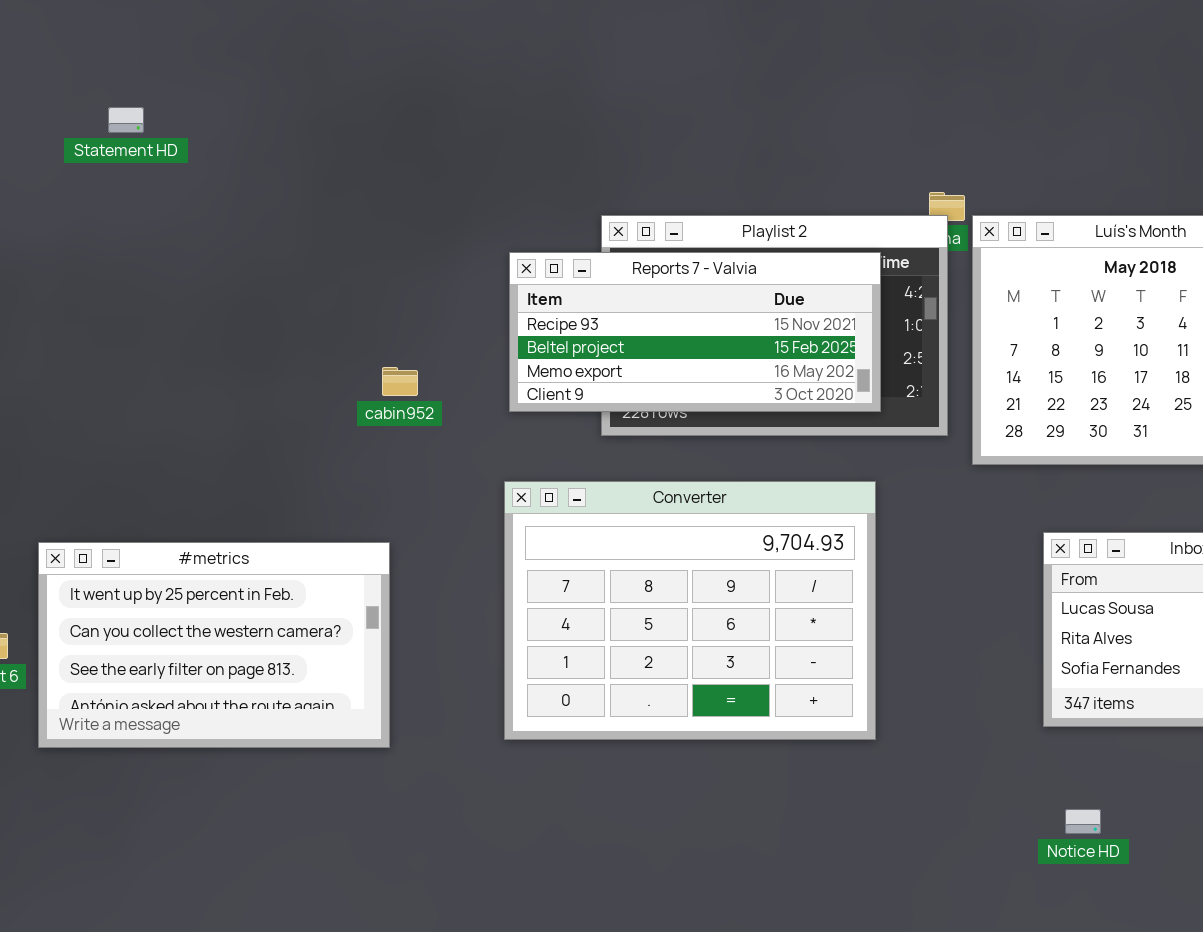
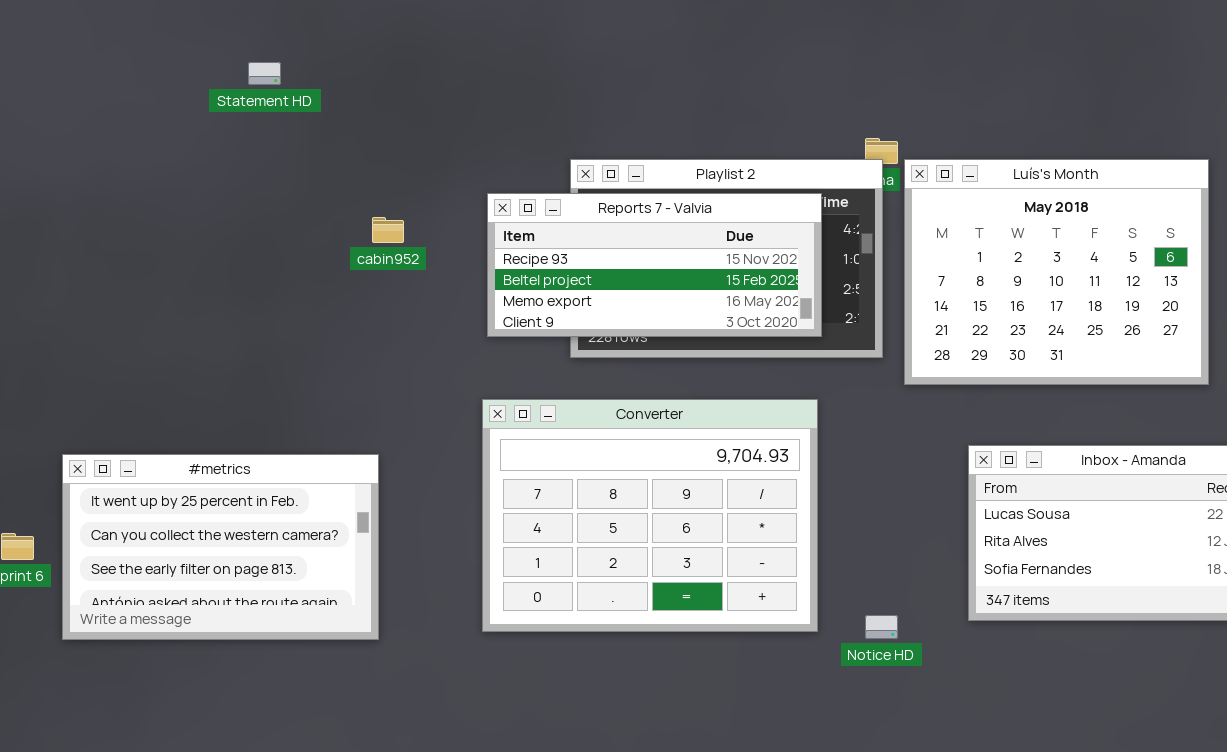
Statement HD: [108,107,144,133] -> [248,62,281,85], moved
cabin952: [382,367,418,396] -> [372,217,404,243], moved
Notice HD: [1065,809,1101,834] -> [865,615,898,639], moved

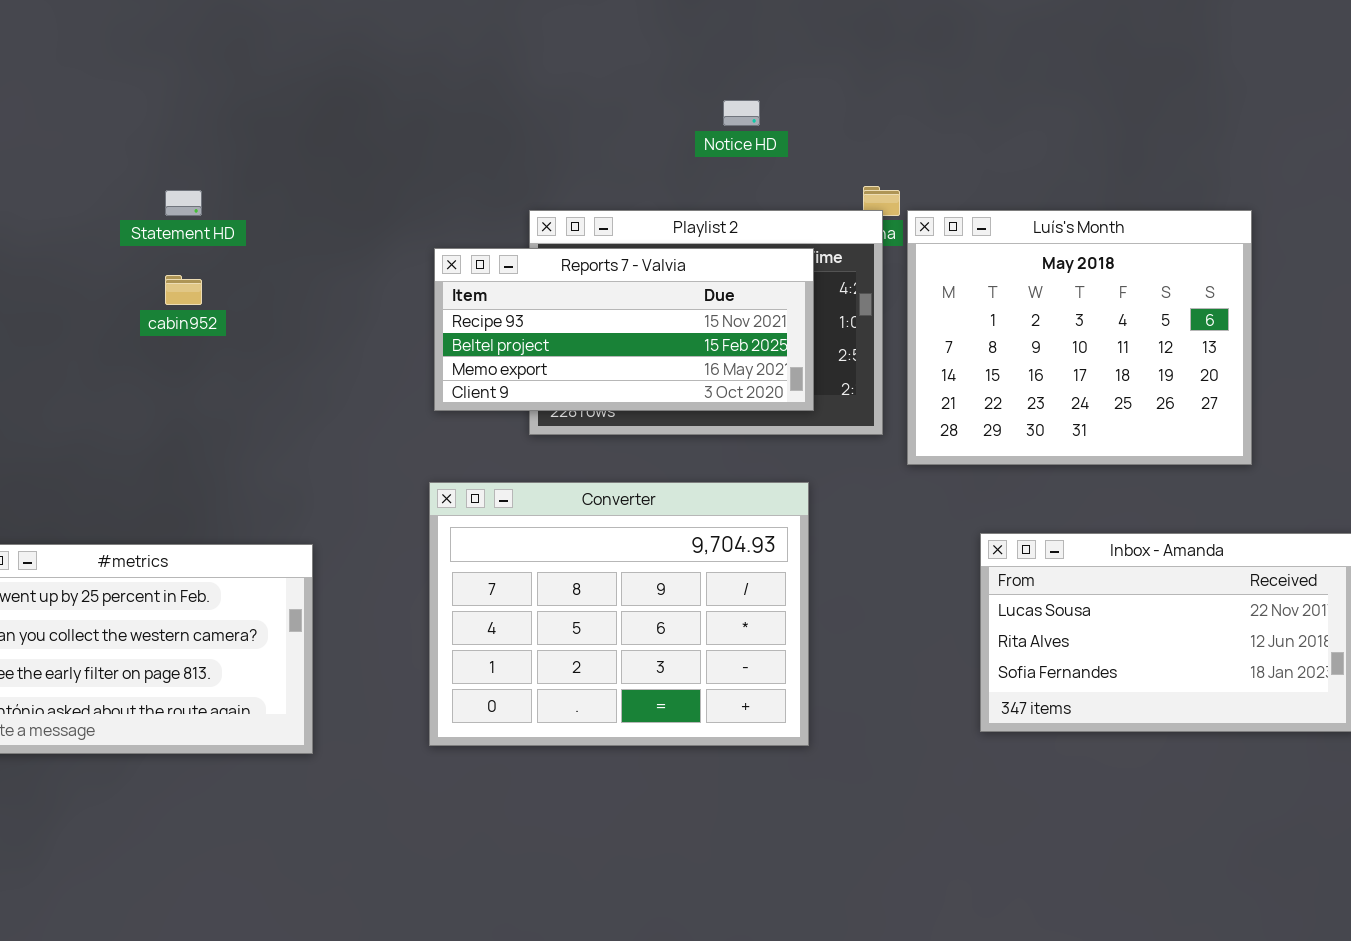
Statement HD: [248,62,281,85] -> [165,190,202,216], moved
cabin952: [372,217,404,243] -> [165,275,202,305], moved
Notice HD: [865,615,898,639] -> [723,100,760,126], moved

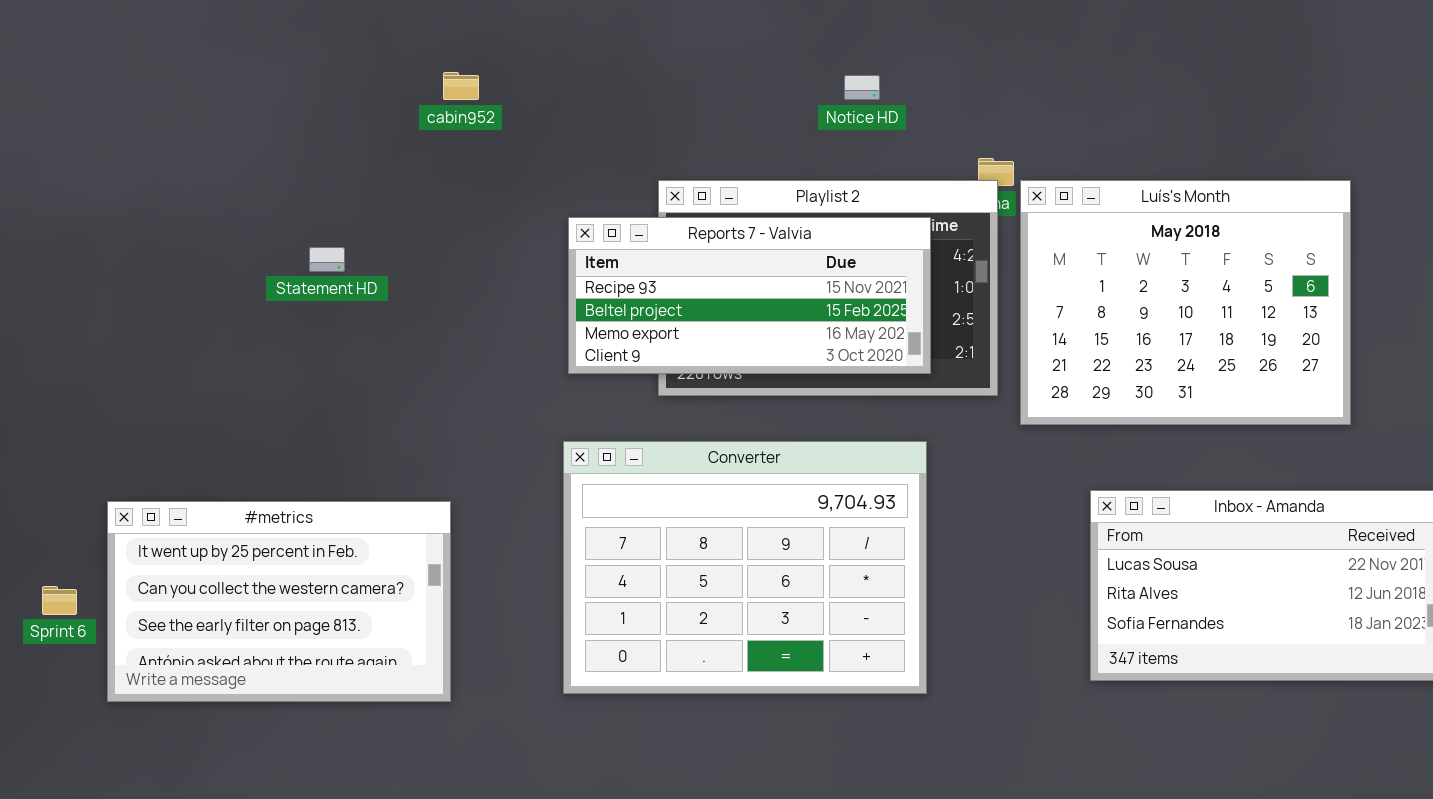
Statement HD: [165,190,202,216] -> [309,247,345,272], moved
cabin952: [165,275,202,305] -> [443,72,479,100], moved

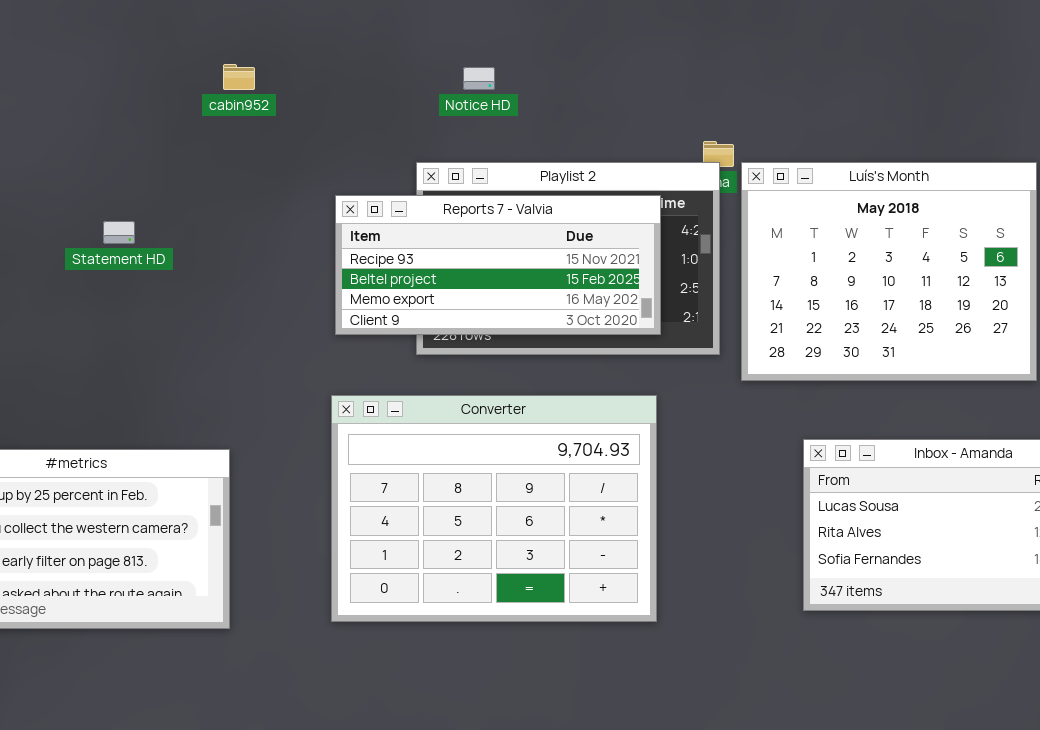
Notice HD: [844,75,880,100] -> [463,67,495,90], moved

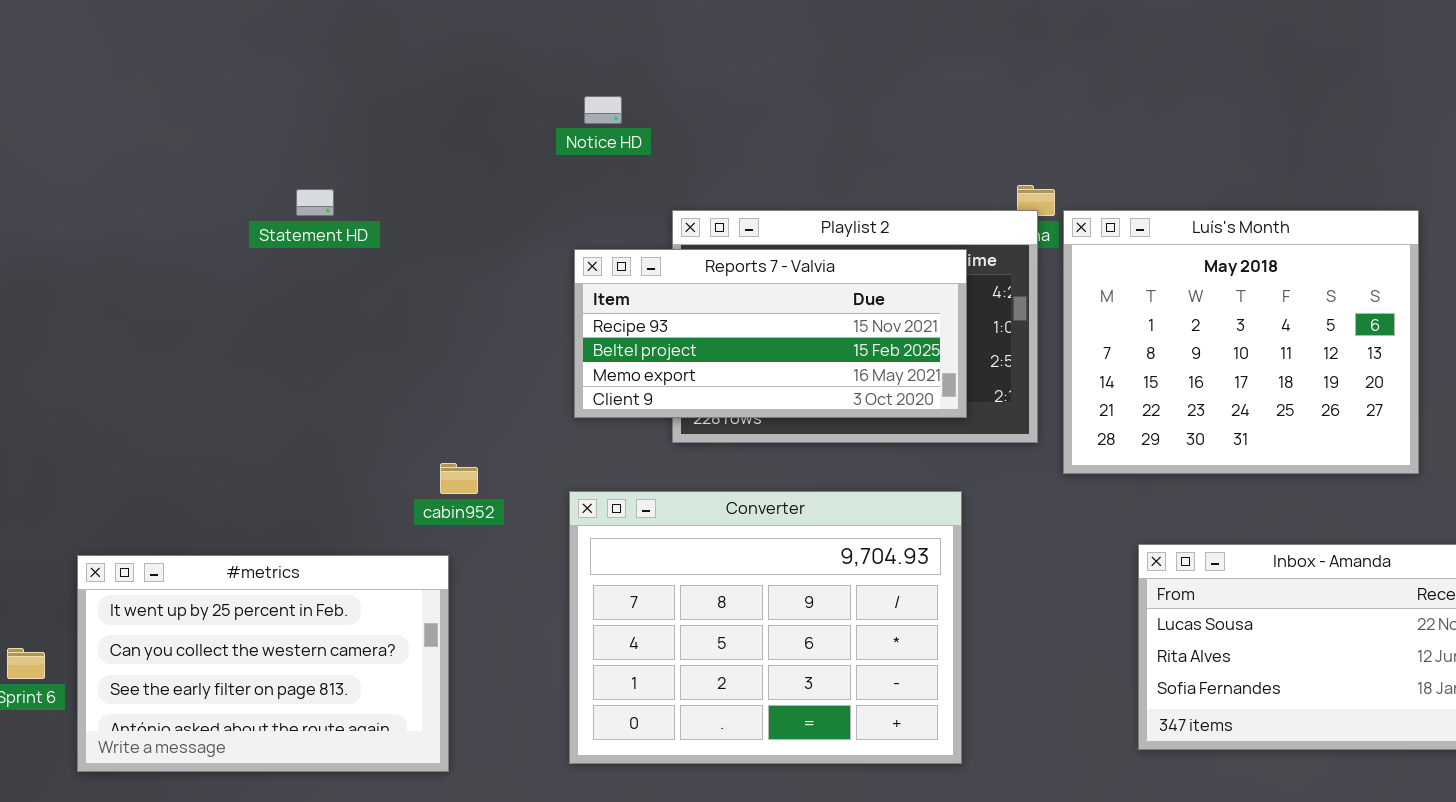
cabin952: [223,64,255,90] -> [440,463,478,494], moved
Notice HD: [463,67,495,90] -> [584,96,622,124], moved
Statement HD: [103,221,135,244] -> [296,189,334,216], moved

